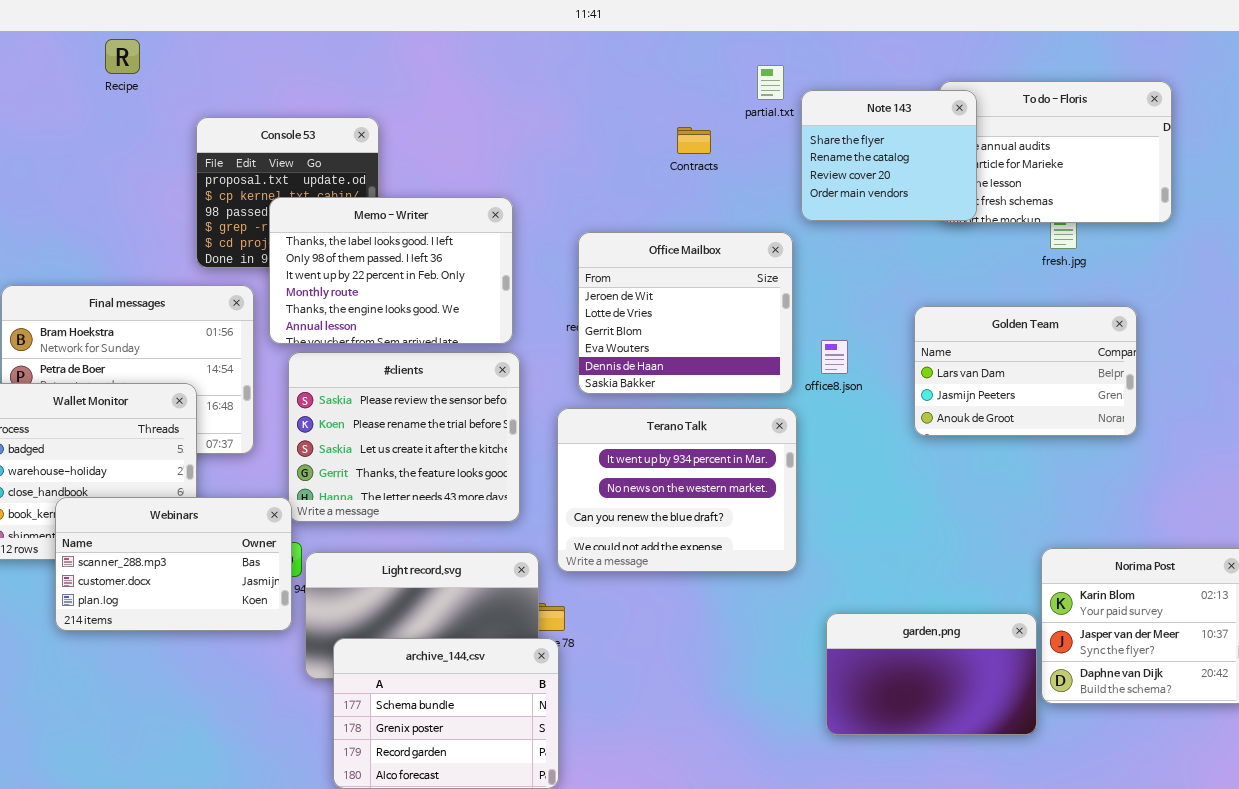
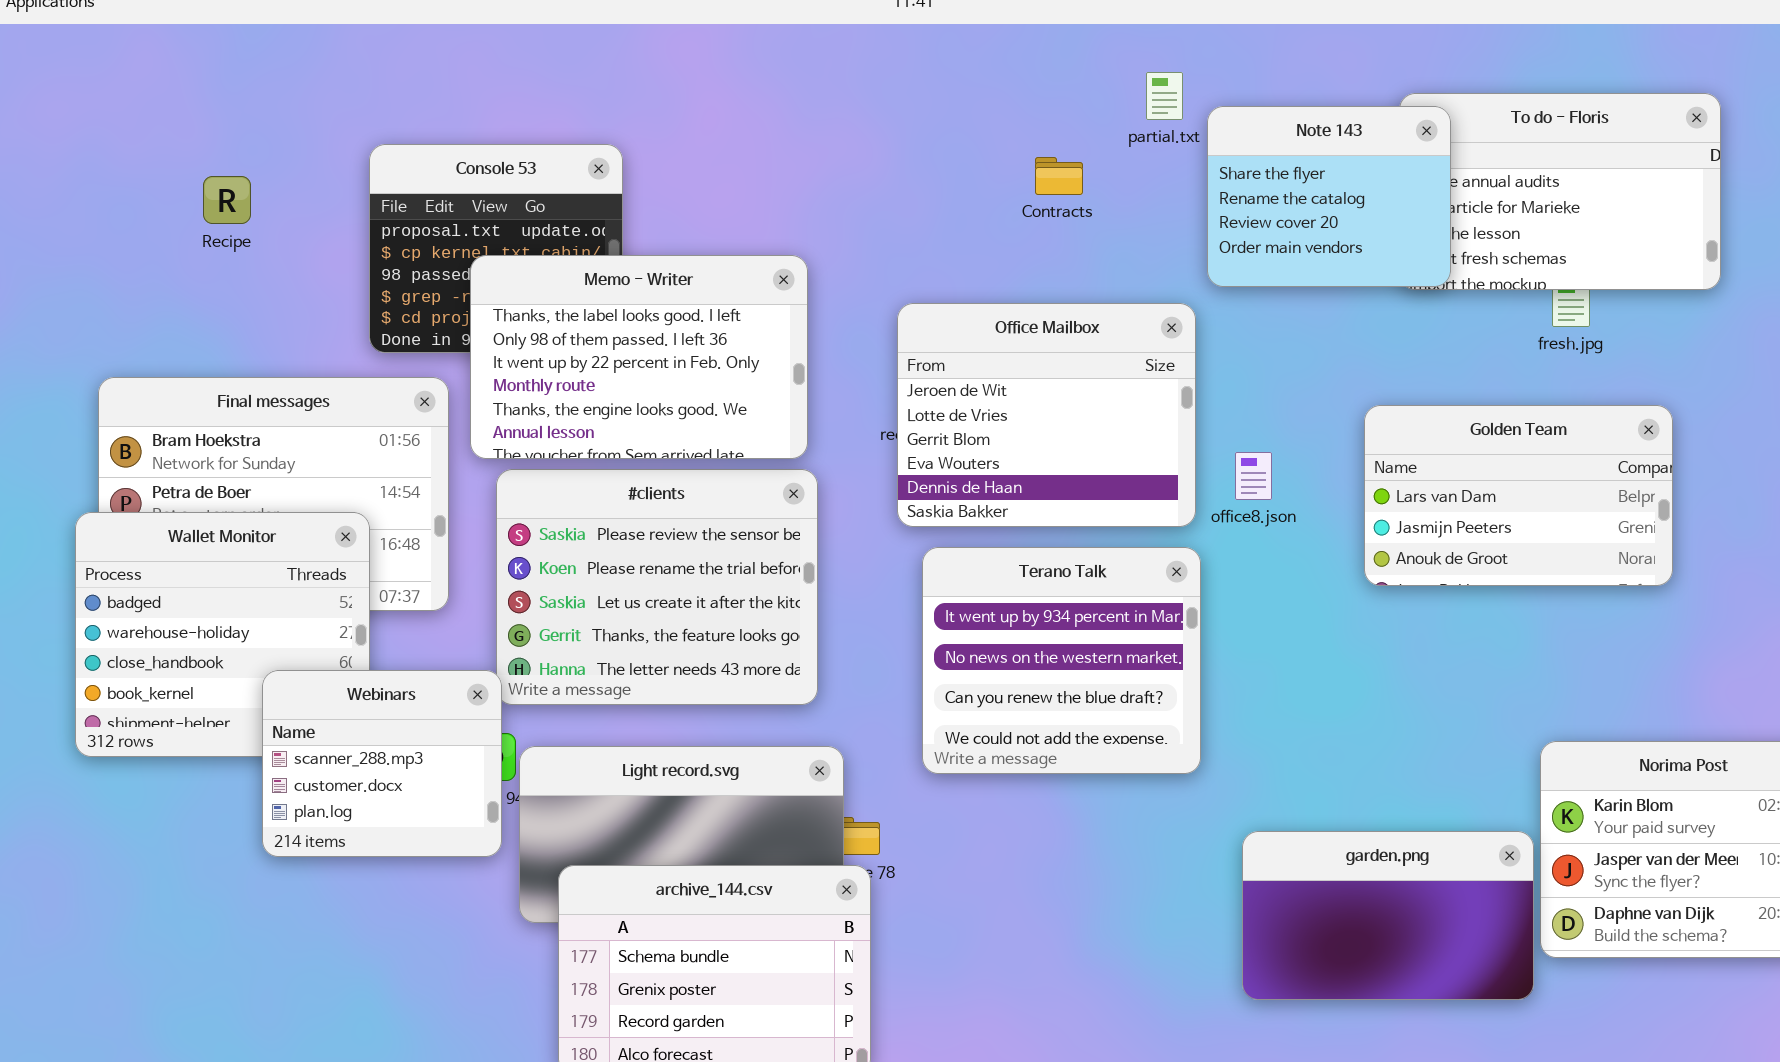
Recipe: [105,39,140,74] -> [203,176,251,224], moved
Terano Talk: [557,408,797,572] -> [922,547,1201,774], resized
Webinars: [55,497,292,631] -> [262,670,502,857], resized

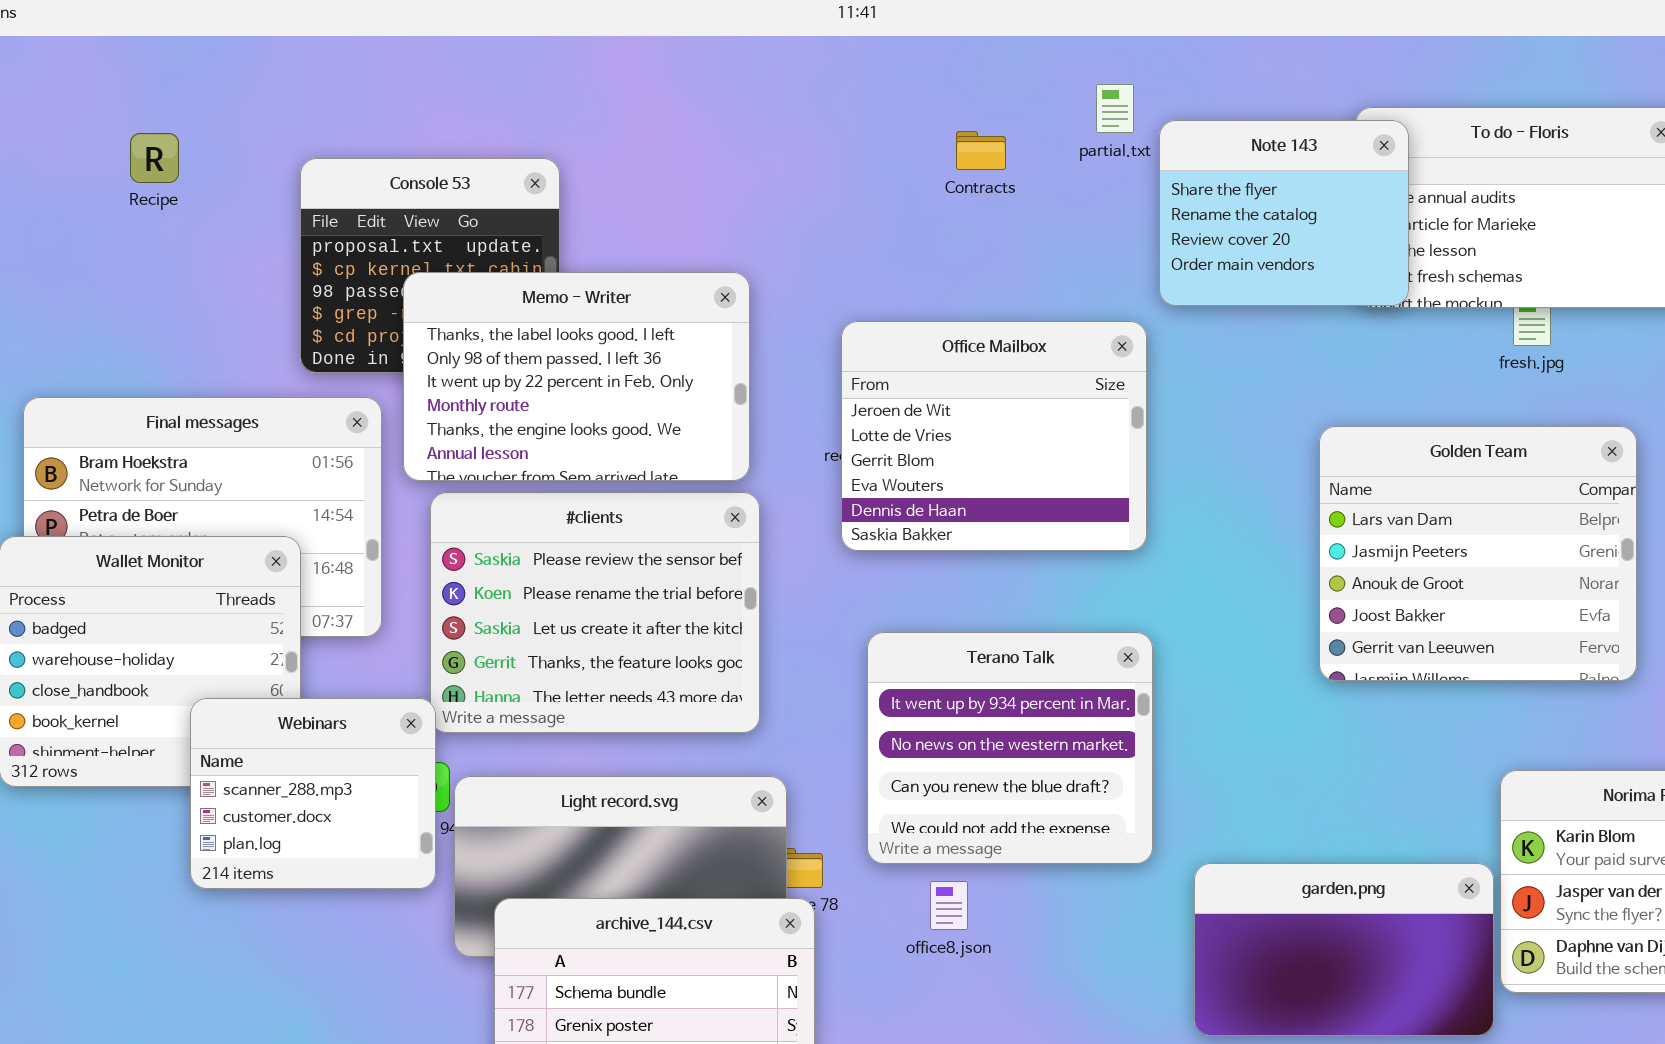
Contracts: [1035,157,1083,195] -> [956,131,1006,170], moved
Recipe: [203,176,251,224] -> [130,133,179,183], moved
Golden Team: [1364,405,1673,586] -> [1319,426,1637,681], resized
office8.json: [1235,452,1272,500] -> [930,881,968,930], moved
Terano Talk: [922,547,1201,774] -> [867,632,1153,864], moved

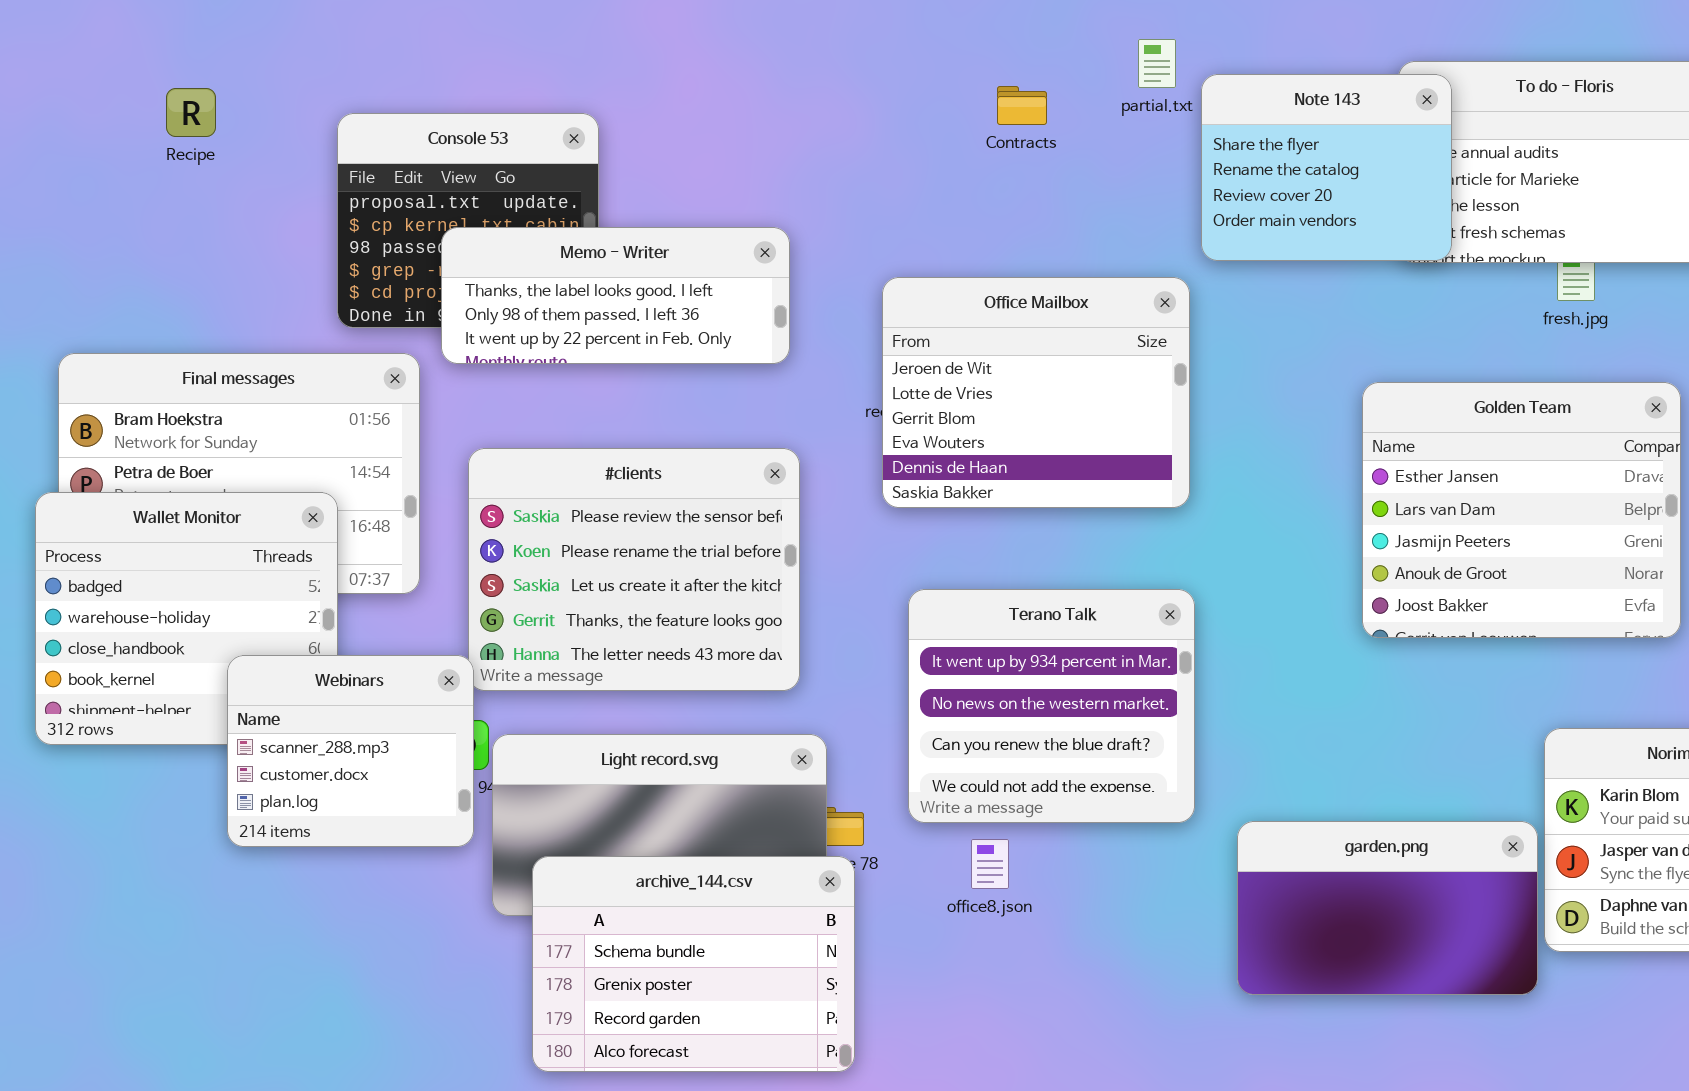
Memo - Writer: [403,272,750,481] -> [441,227,790,364], resized
Golden Team: [1319,426,1637,681] -> [1362,382,1681,638], scrolled up 1 row

